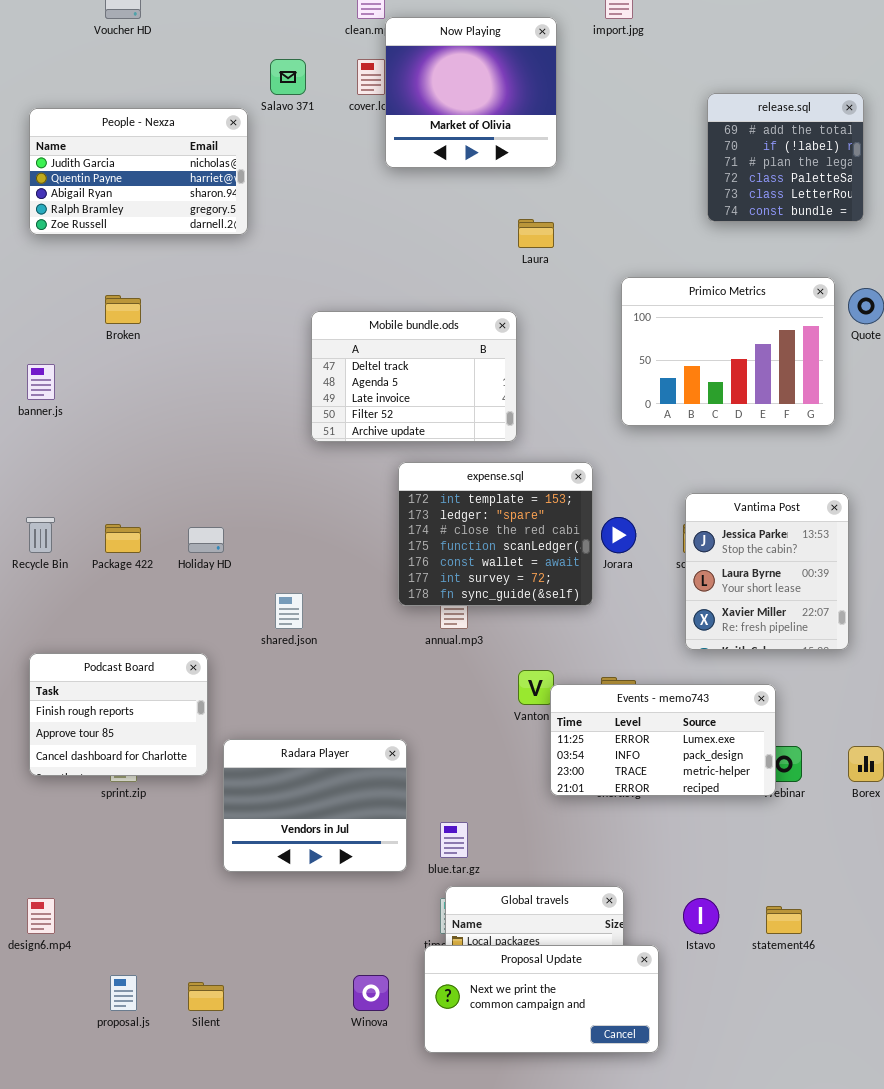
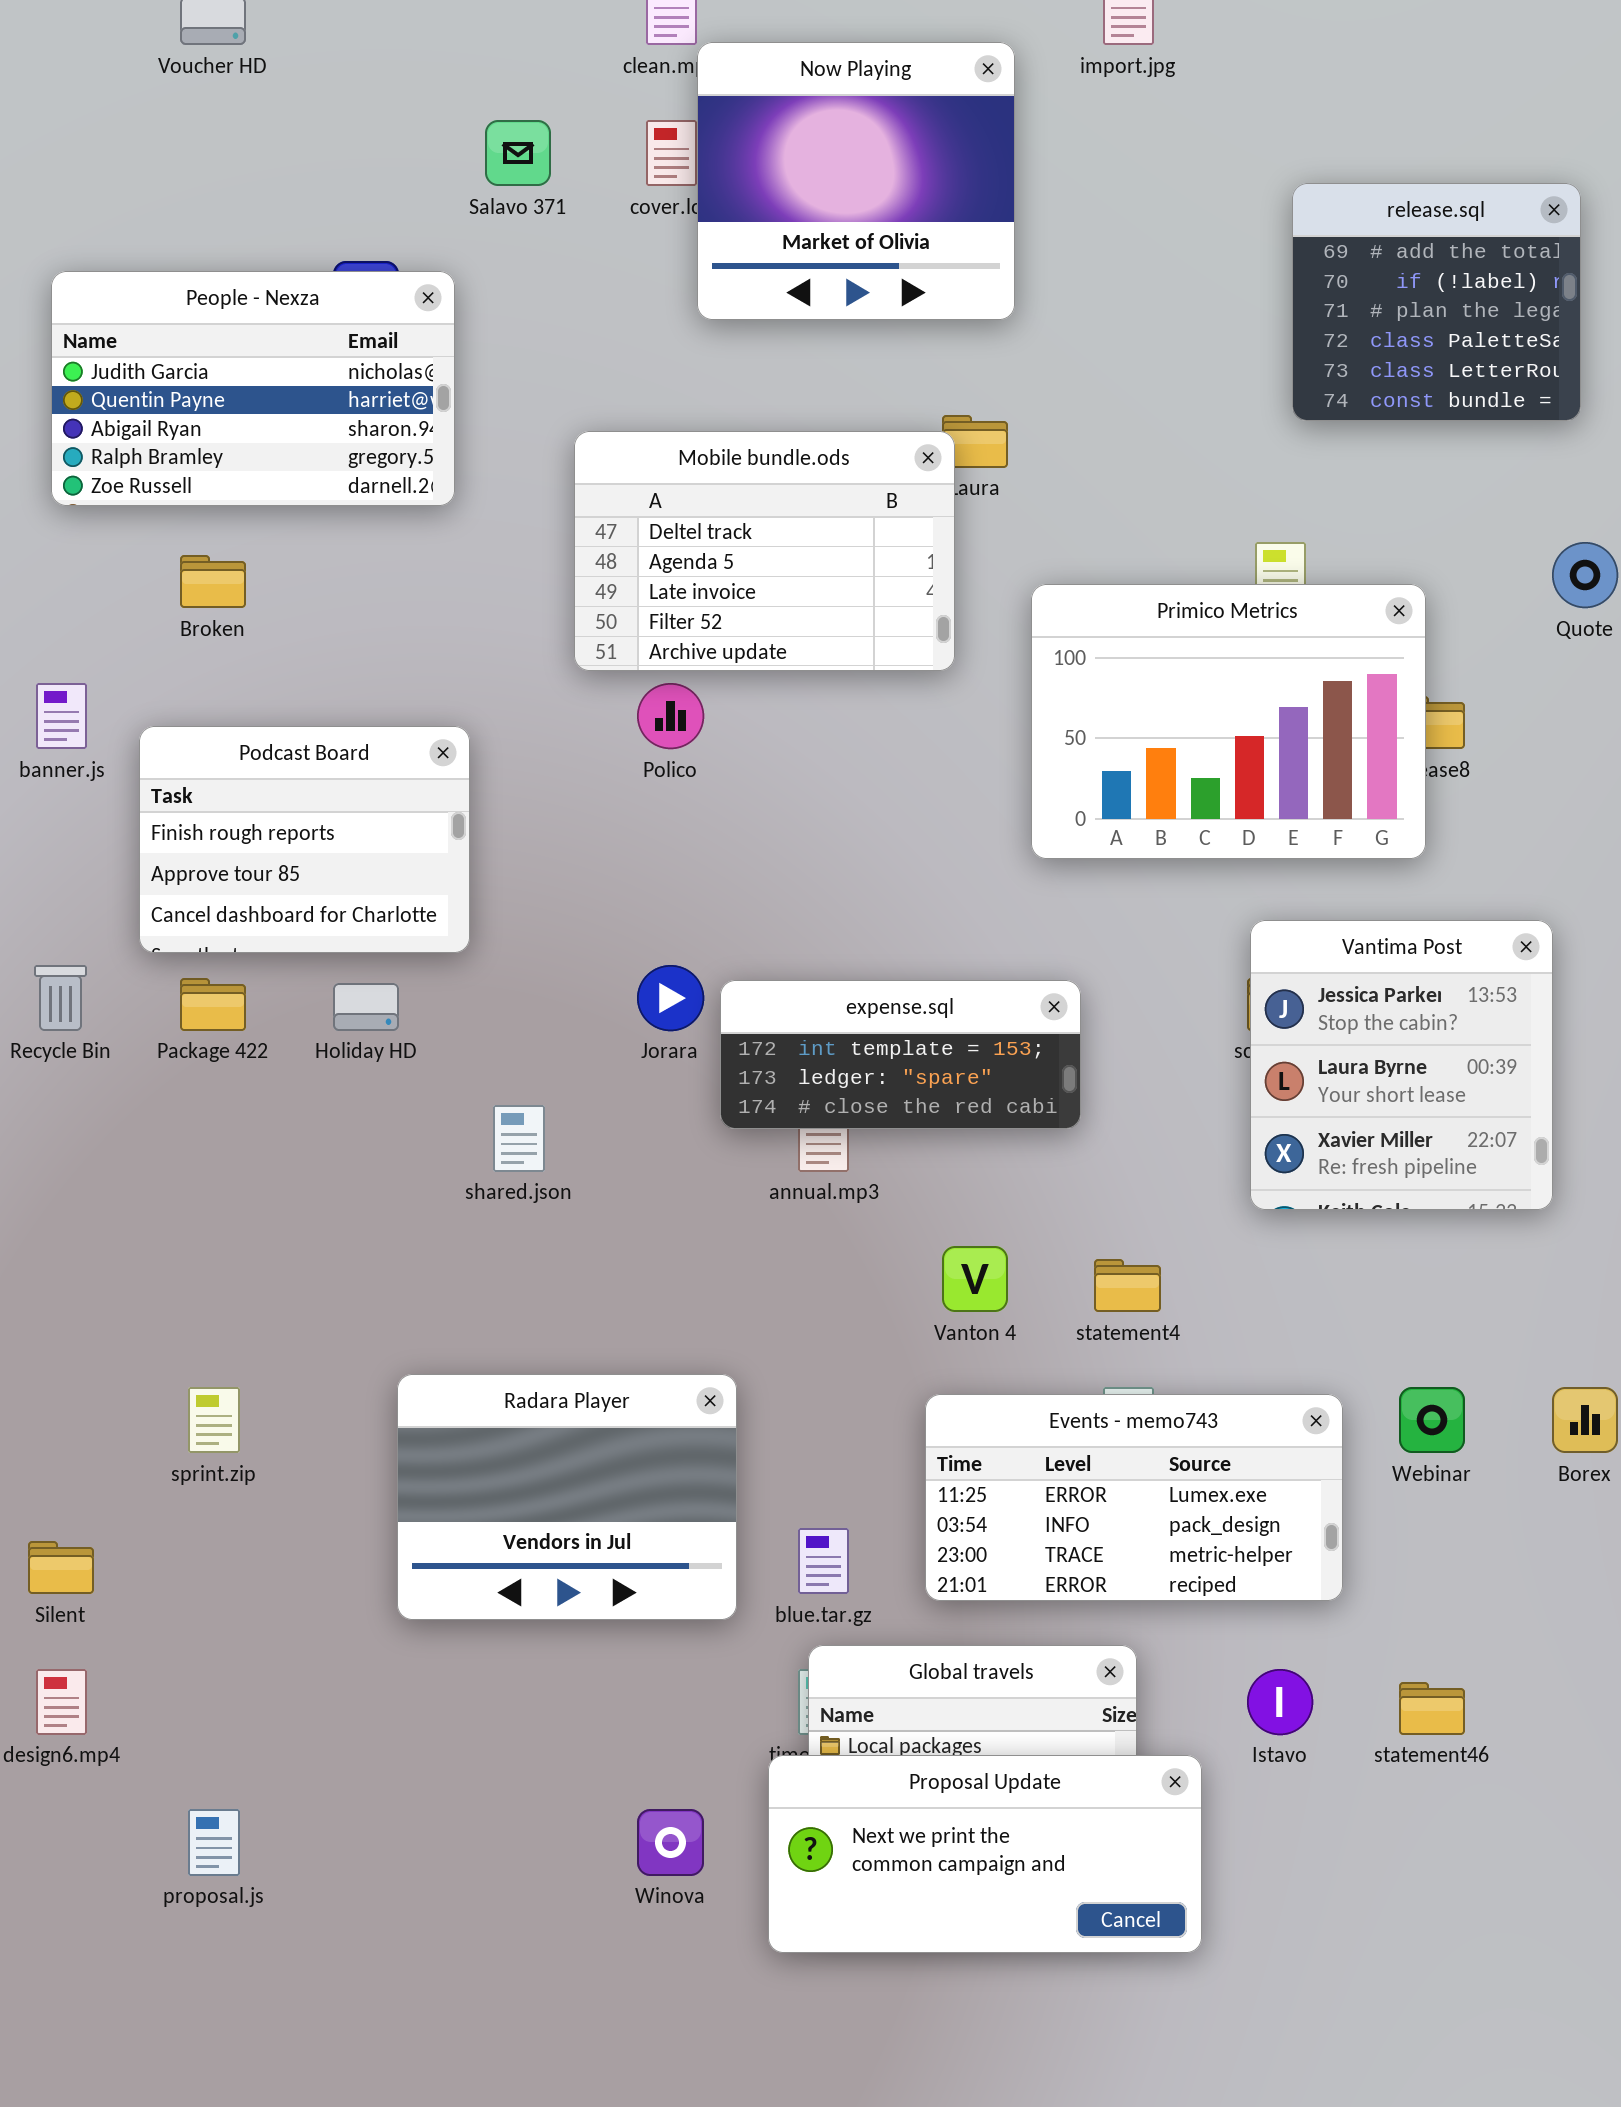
People - Nexza: [29,108,248,235] -> [51,271,455,506], moved
Primico Metrics: [621,277,835,426] -> [1031,584,1426,859], moved
Mobile bundle.ods: [311,311,517,442] -> [574,431,955,671], moved
expense.sql: [398,462,593,606] -> [720,980,1081,1129], resized
Jorara: [601,517,636,553] -> [637,965,704,1031], moved
Podcast Board: [29,653,208,776] -> [139,726,470,953], moved
Events - memo743: [550,684,776,796] -> [925,1394,1343,1601], moved
Silent: [188,982,224,1011] -> [28,1541,94,1594], moved

